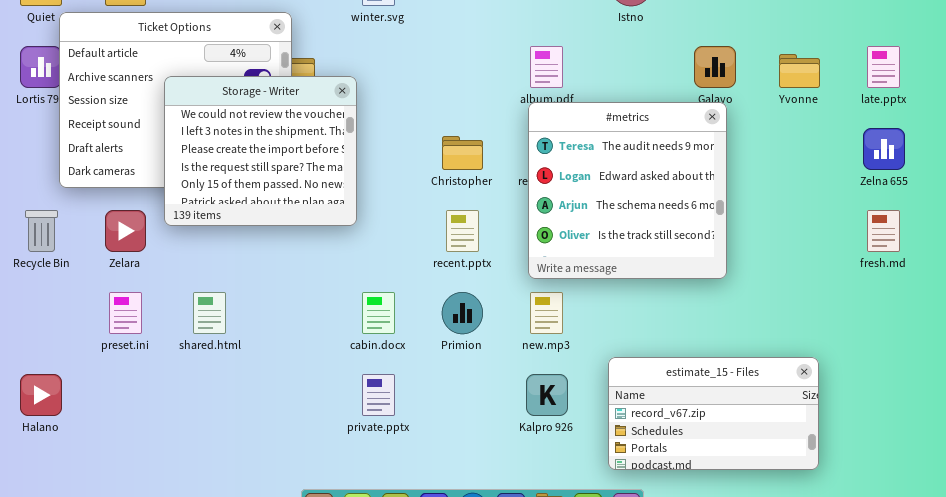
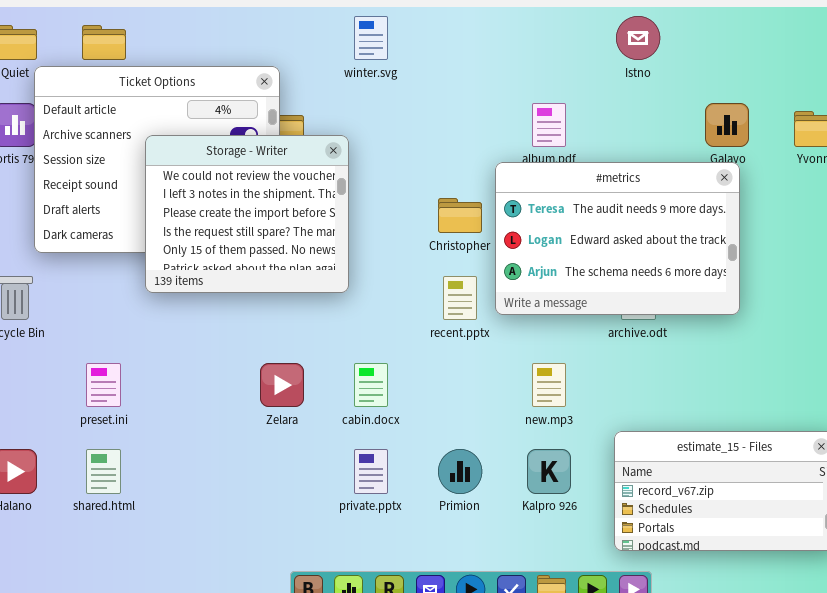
#metrics: [528,102,727,279] -> [495,162,740,315], resized
Zelara: [105,210,146,252] -> [260,363,304,407], moved
shared.html: [193,292,226,334] -> [86,449,121,494], moved
Primion: [442,292,483,334] -> [438,449,482,494], moved

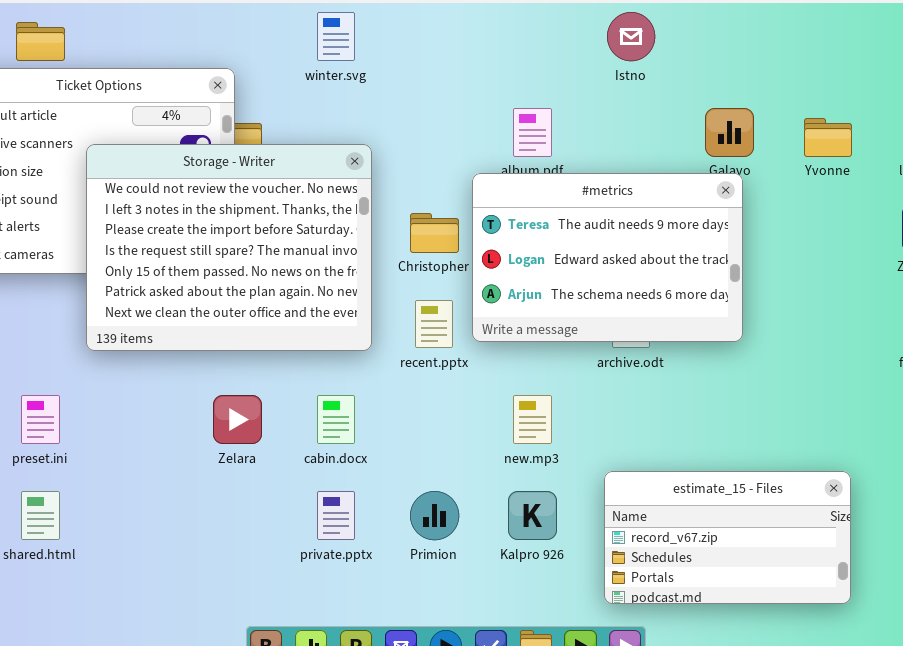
Storage - Writer: [145,135,349,293] -> [86,144,372,351], resized

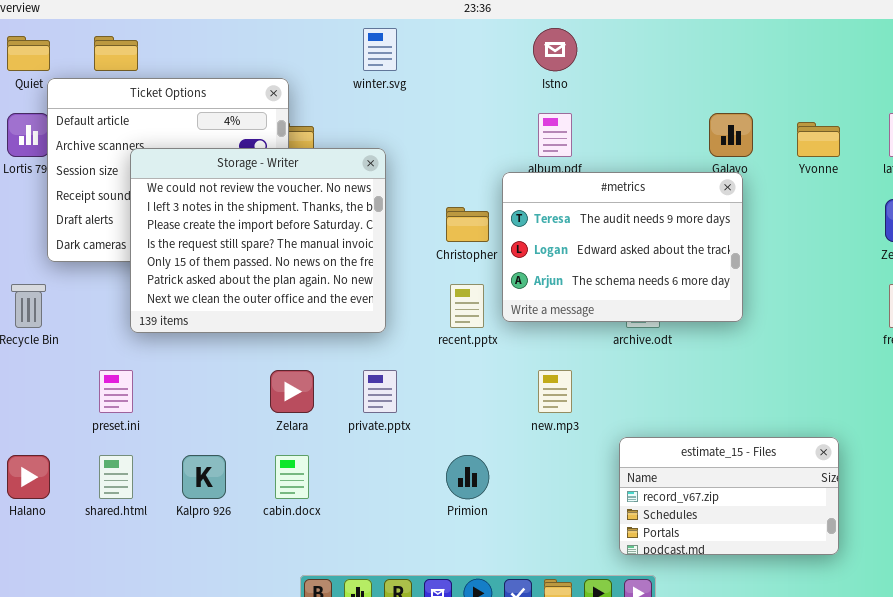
Istno: [607,12,655,61] -> [533,28,577,71], moved
Storage - Writer: [86,144,372,351] -> [130,148,386,333], moved
cabin.docx: [317,395,355,444] -> [275,455,309,499], moved
private.pptx: [317,491,355,540] -> [363,370,397,413], moved
Kalpro 926: [508,491,557,540] -> [182,455,226,499], moved

